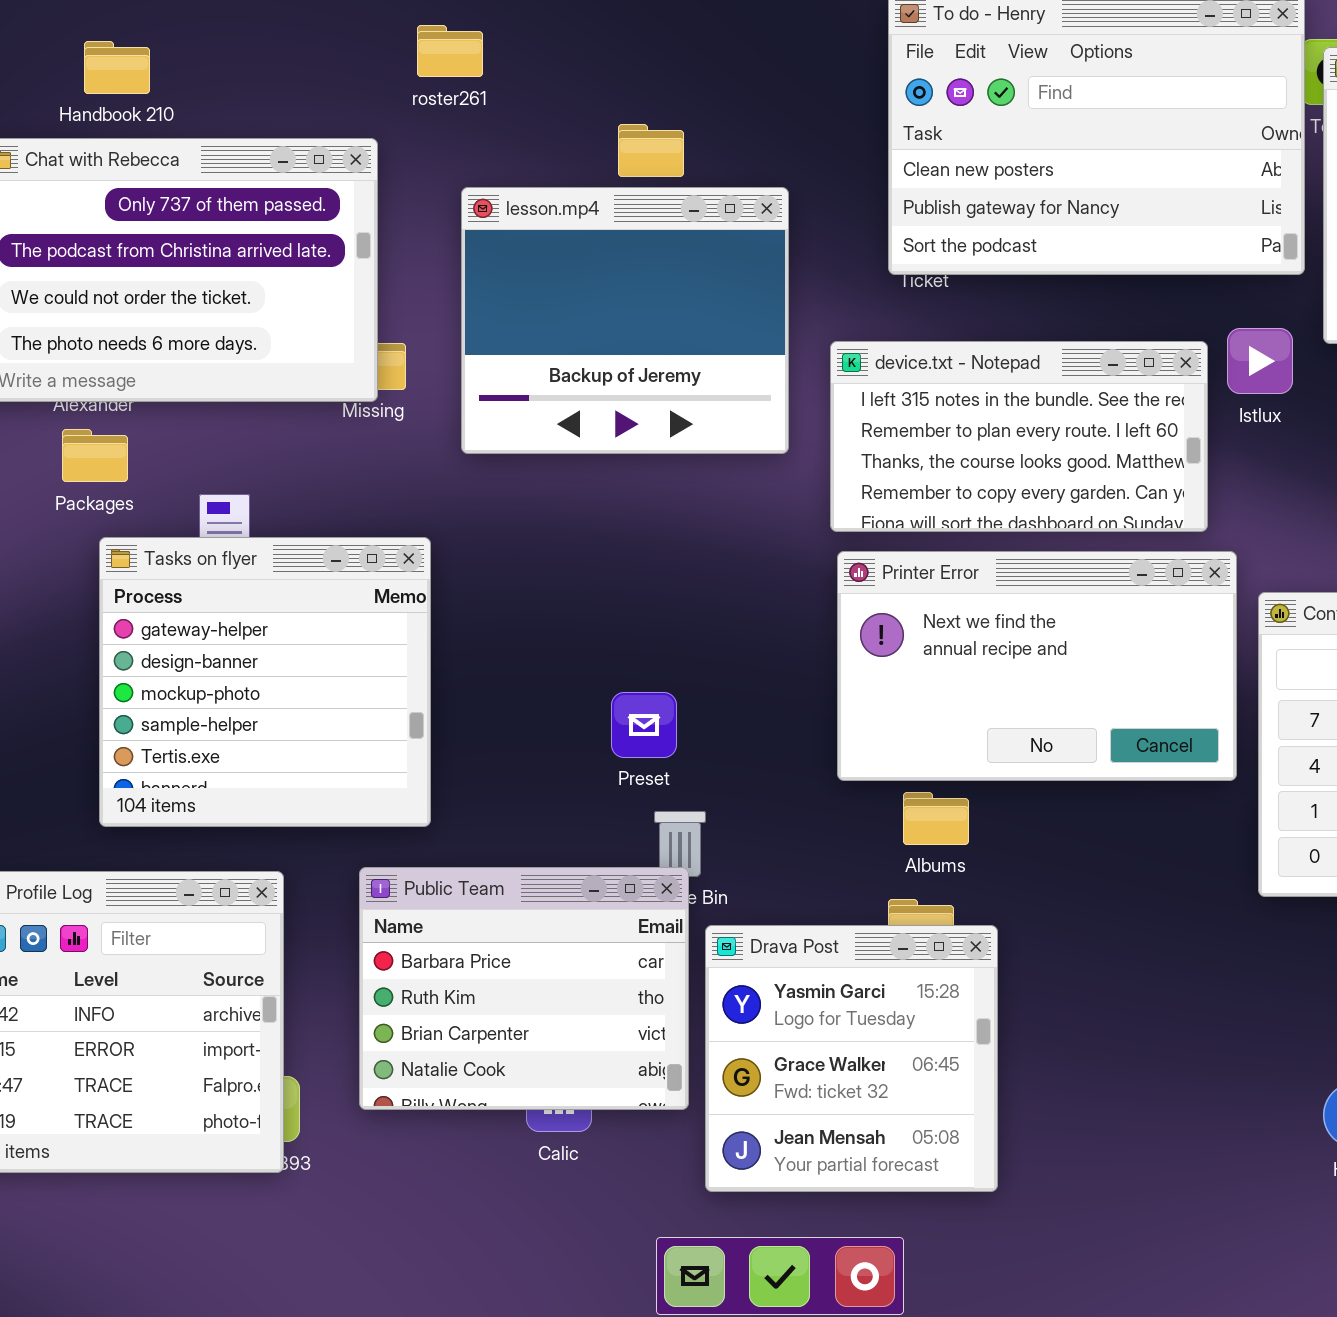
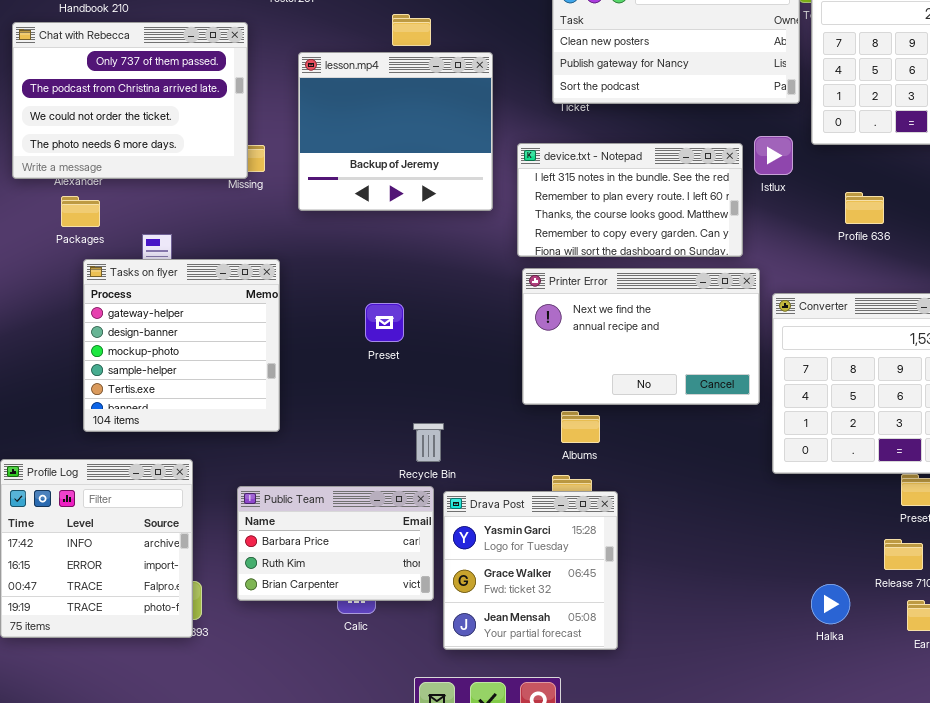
Preset: [611,692,677,758] -> [365,303,404,342], moved
Public Team: [359,867,689,1110] -> [237,486,434,601], resized

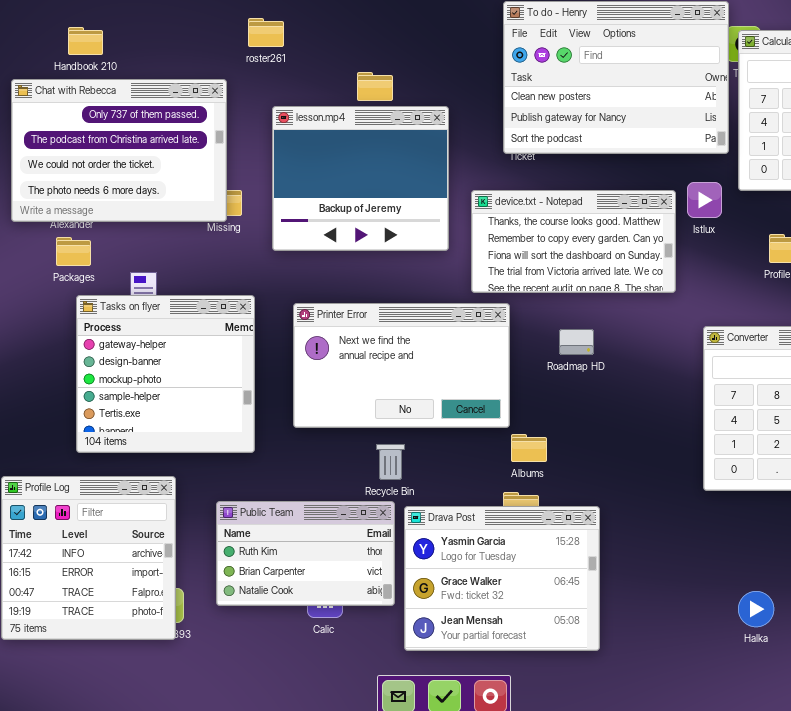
device.txt - Notepad: [517,143,743,257] -> [471,190,676,293], scrolled down 2 rows
Printer Error: [522,268,760,405] -> [293,303,510,428], moved
Public Team: [237,486,434,601] -> [216,501,395,606], scrolled down 1 row
Drava Post: [443,491,618,650] -> [404,506,600,651], resized

